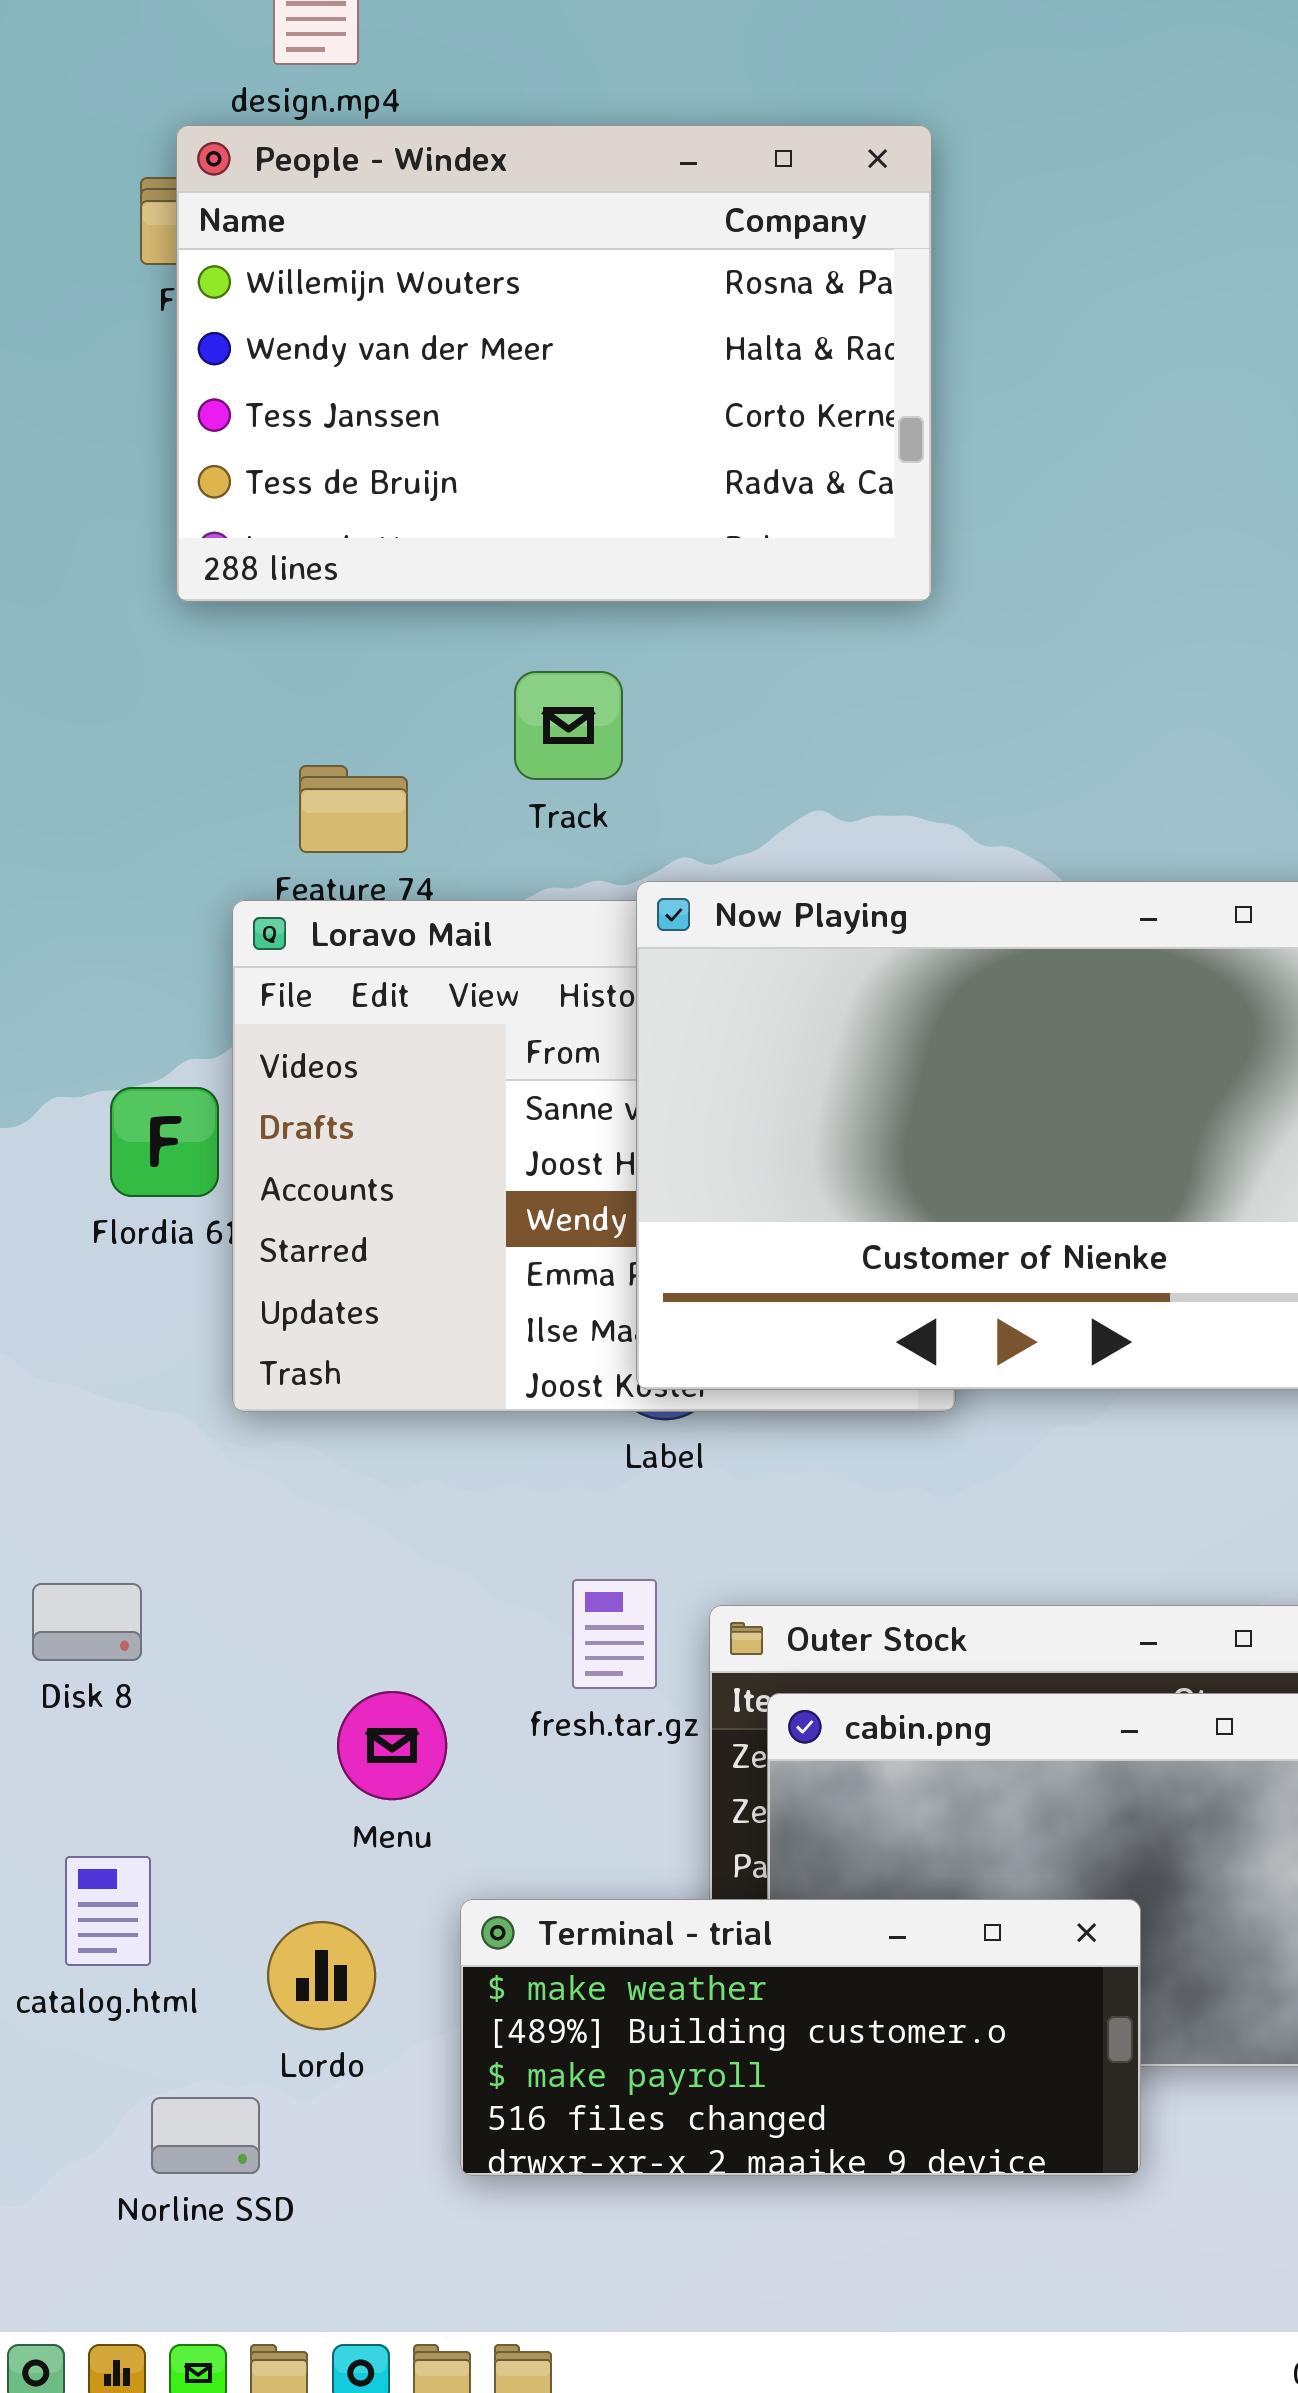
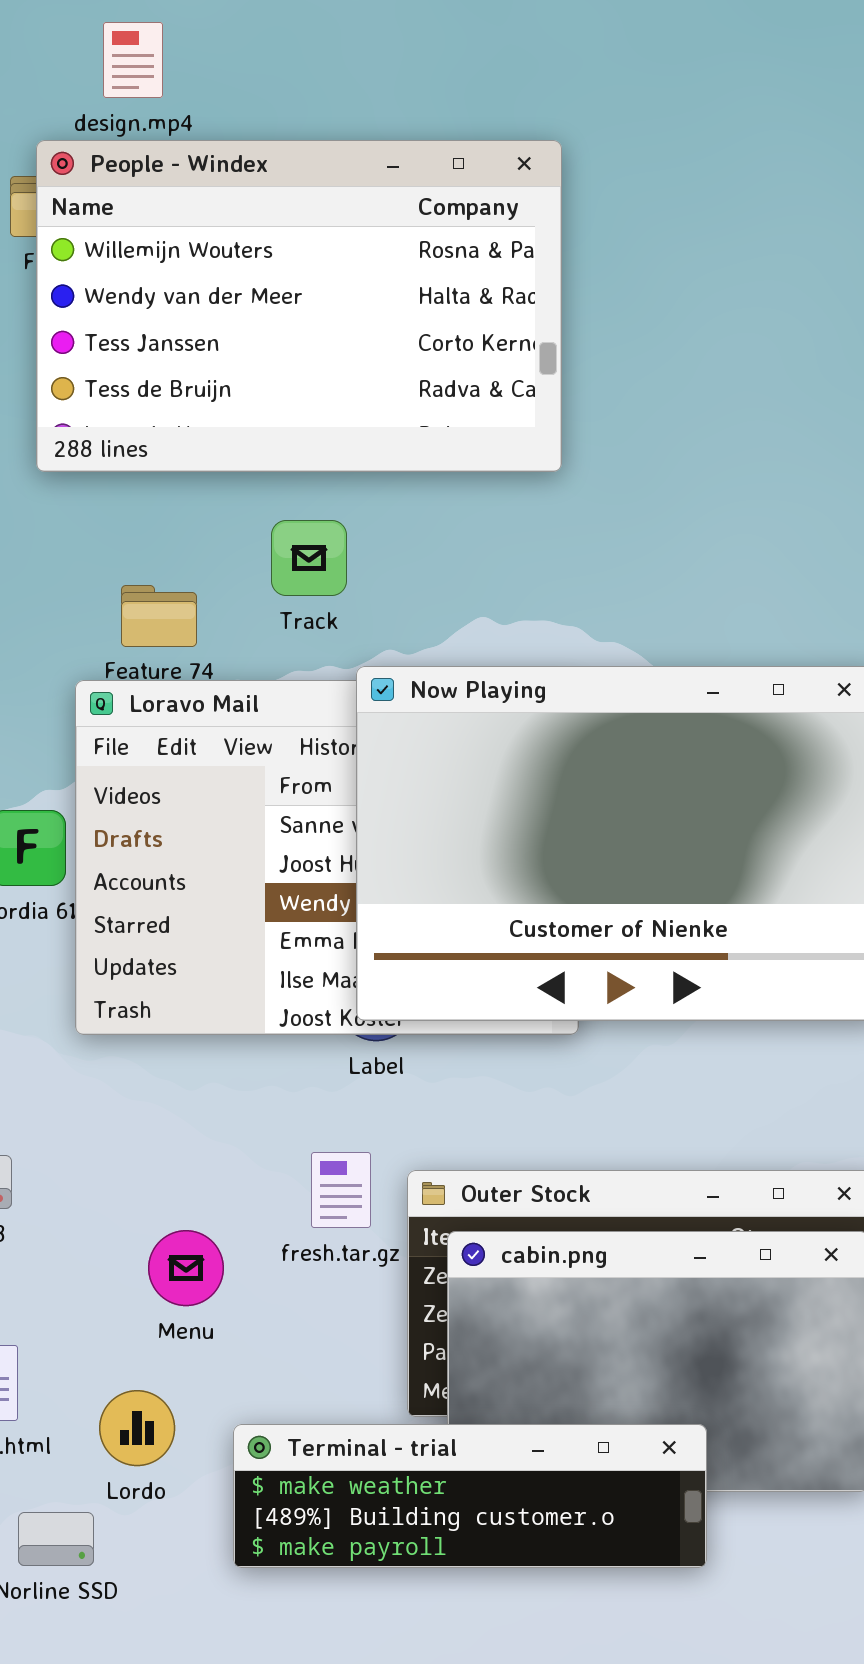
Terminal - trial: [460,1899,1141,2176] -> [233,1424,707,1568], resized

